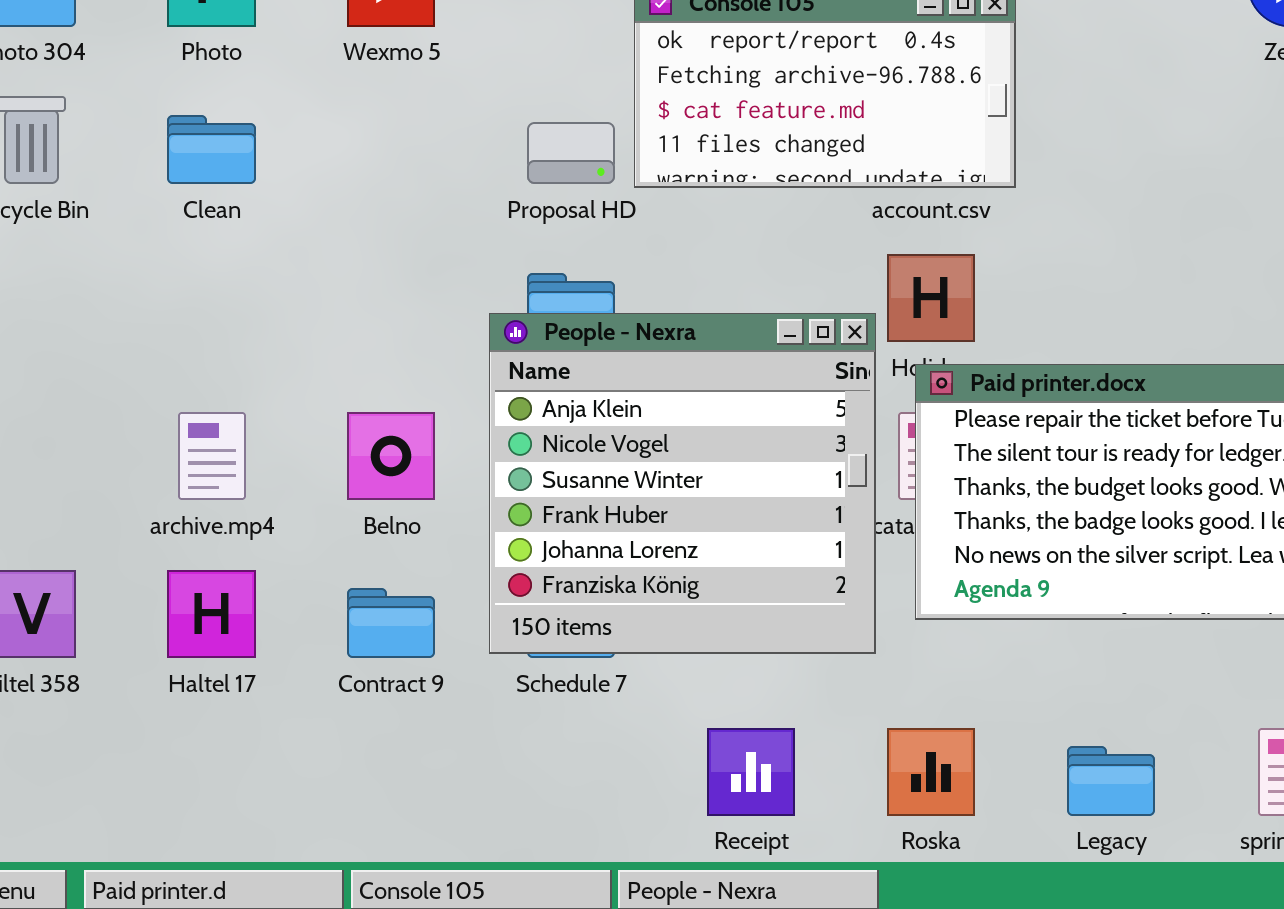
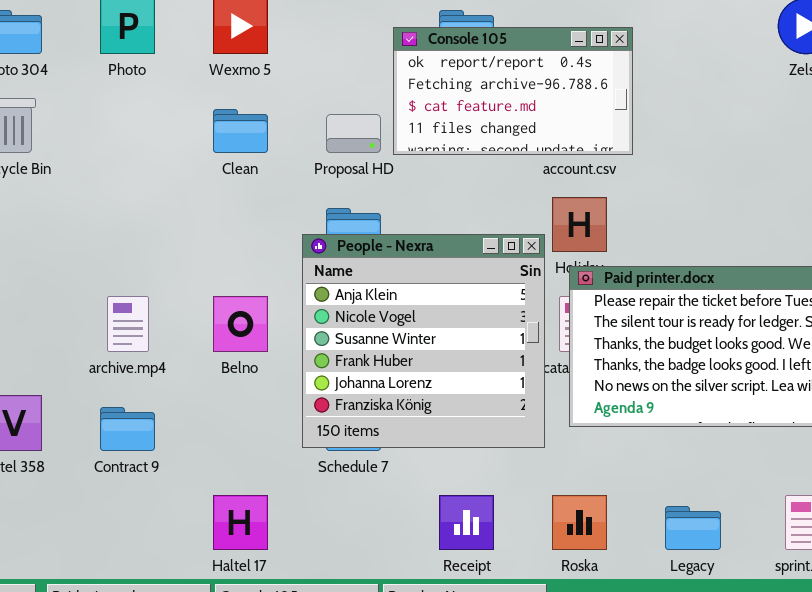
Clean: [167,115,256,184] -> [213,109,268,153], moved
Haltel 17: [167,570,256,658] -> [213,495,268,550], moved
Contract 9: [347,588,435,658] -> [100,407,155,451], moved

